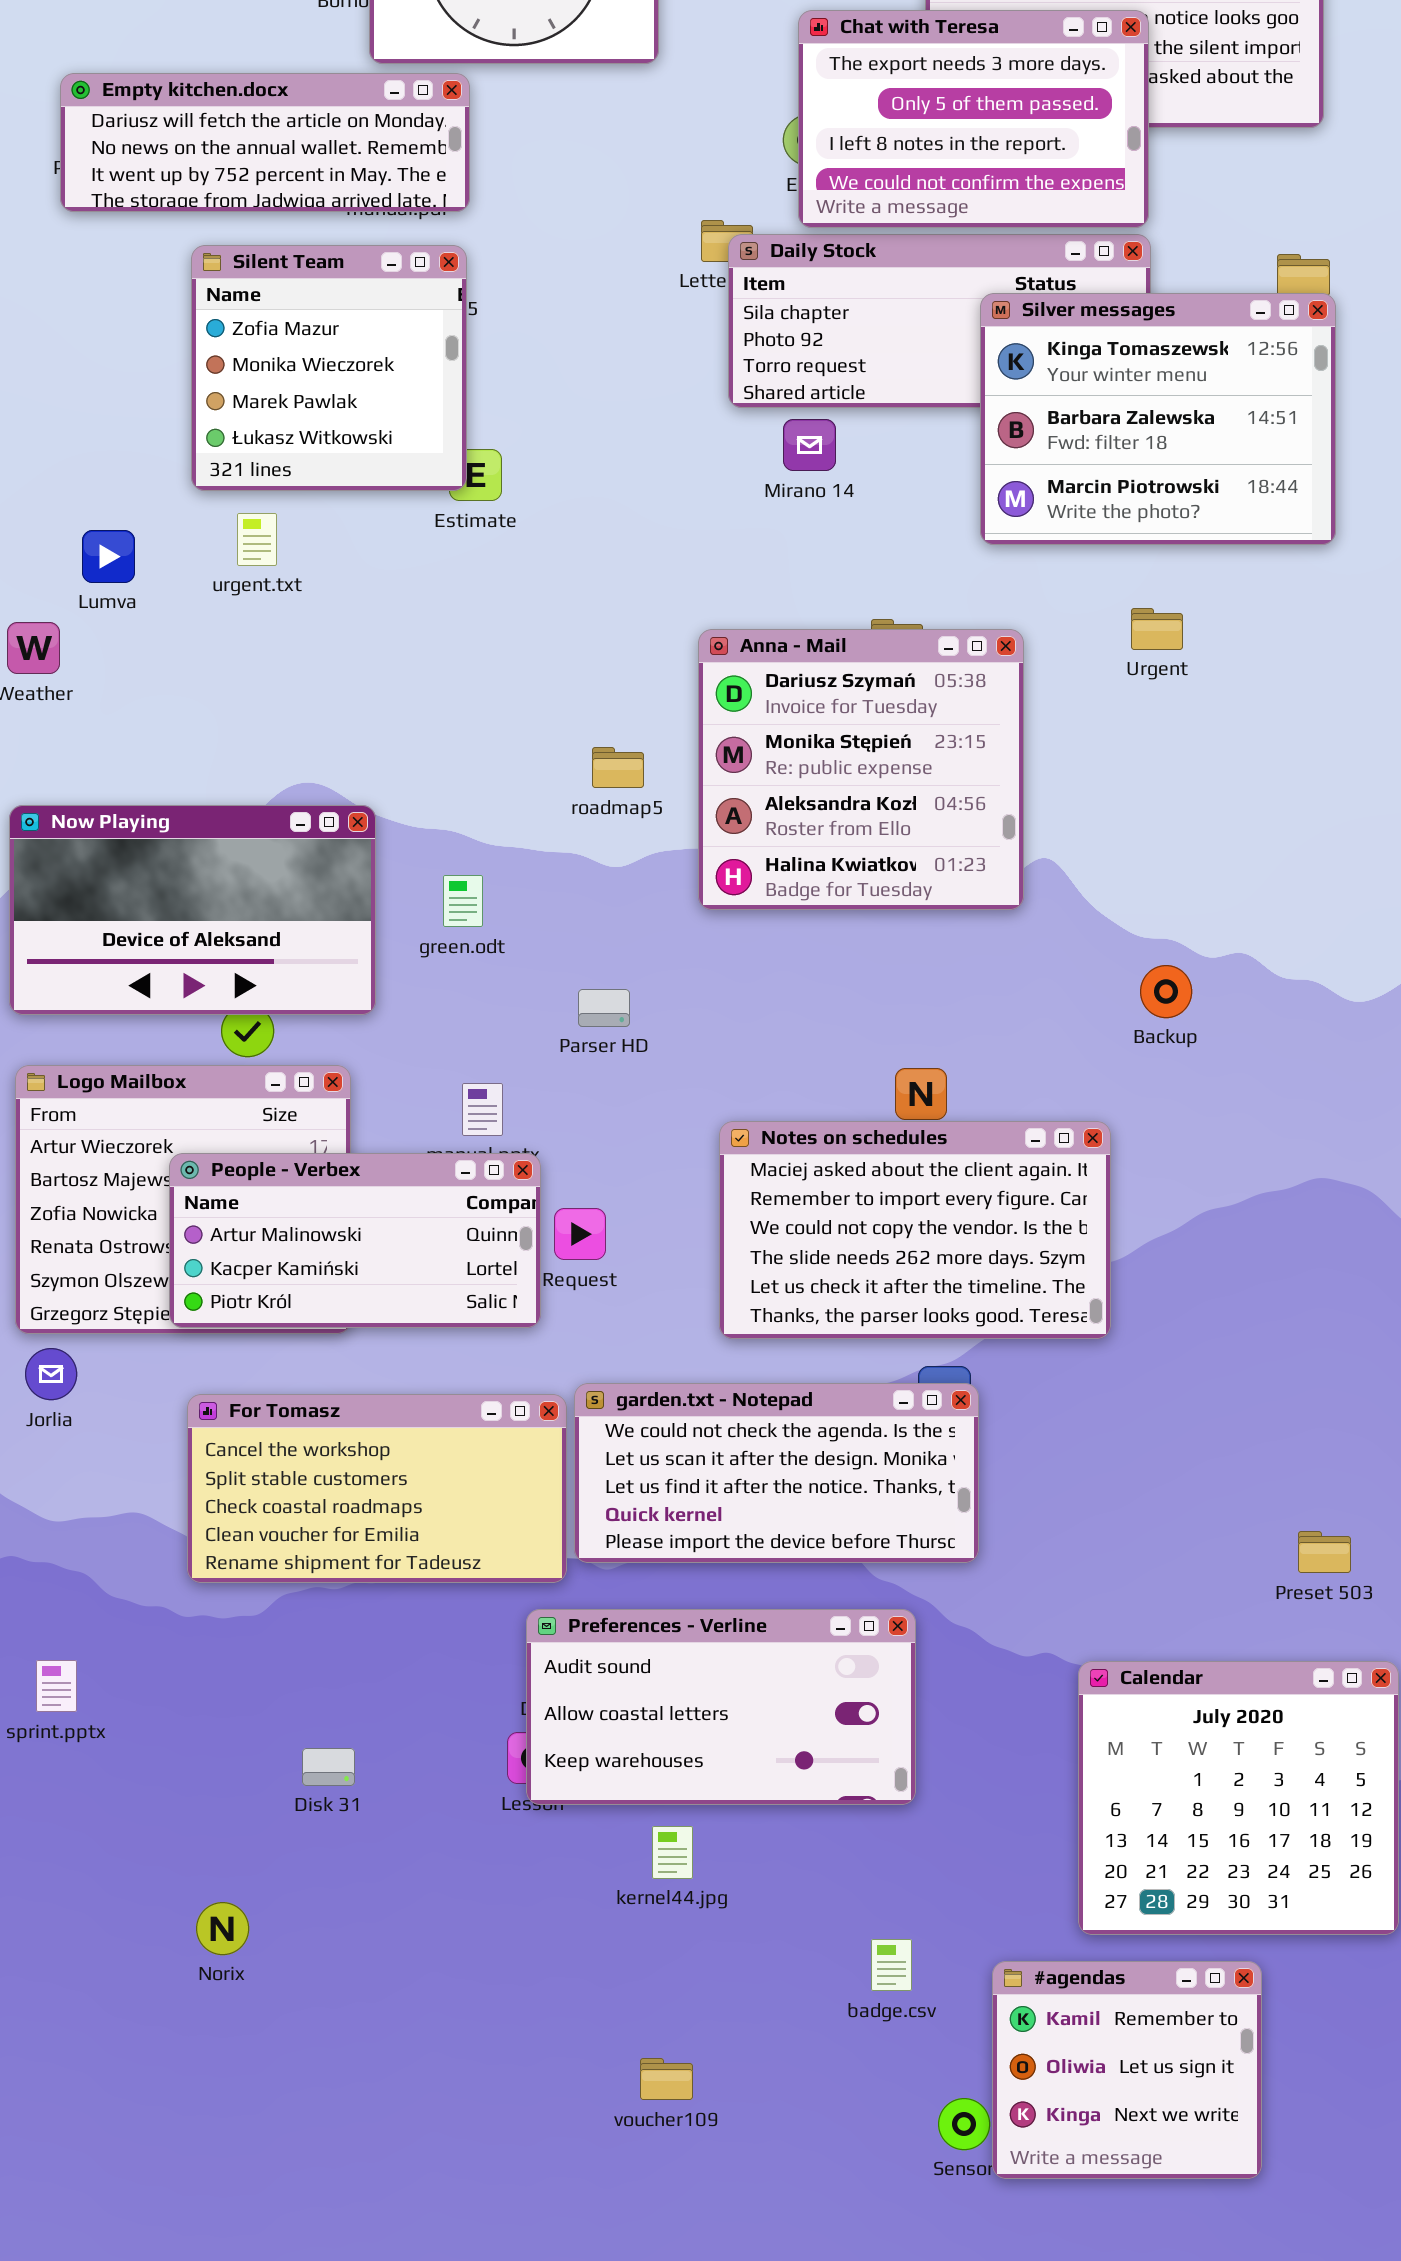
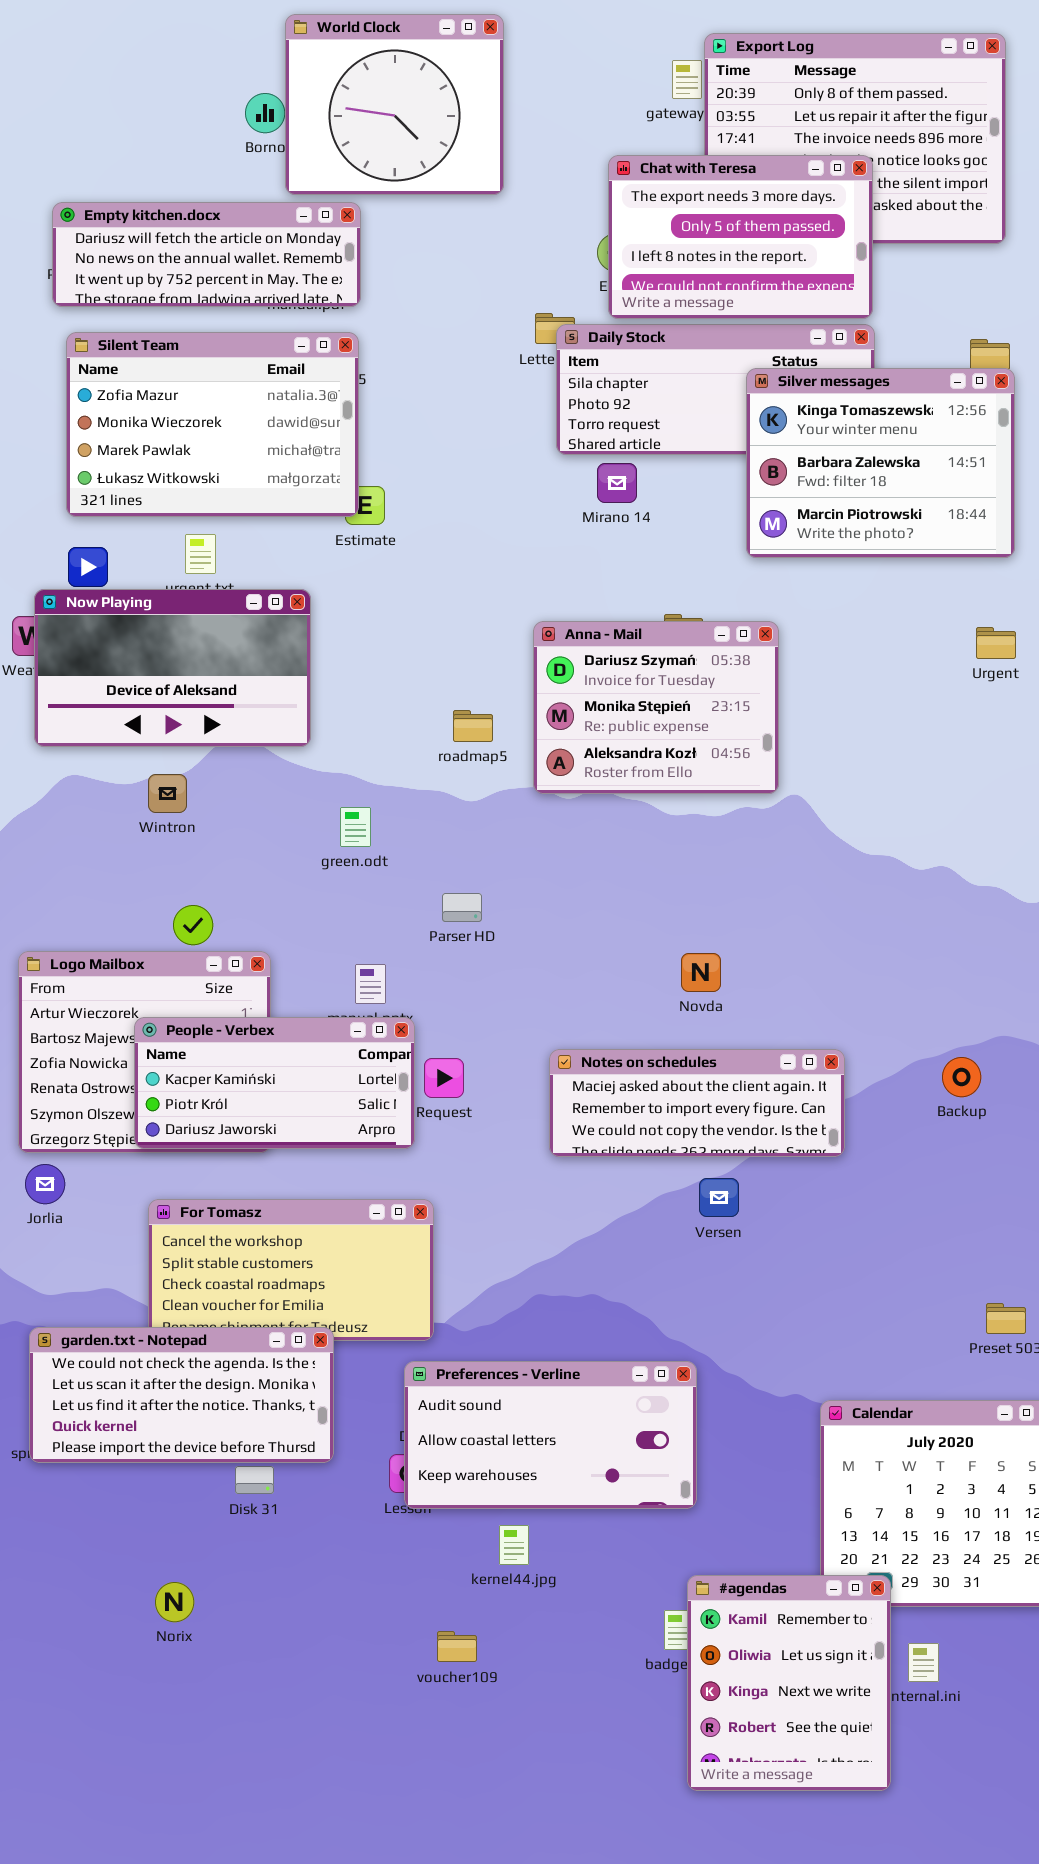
Silent Team: [191,245,467,491] -> [66,332,359,517], resized
Urgent: [1131,608,1183,650] -> [976,627,1016,659], moved
Anna - Mail: [698,629,1024,910] -> [533,621,779,794], resized
Now Playing: [9,805,376,1015] -> [34,589,311,747], moved
Backup: [1140,965,1192,1018] -> [942,1057,981,1097], moved
Notes on schedules: [719,1121,1111,1339] -> [549,1049,845,1157], resized
People - Verbex: [169,1153,541,1328] -> [134,1017,415,1149], scrolled down 1 row
garden.txt - Notepad: [574,1383,979,1563] -> [29,1327,334,1463], moved
#agendas: [992,1961,1262,2179] -> [687,1575,891,1791], moved, resized
voucher109: [640,2058,693,2100] -> [437,1631,477,1662], moved

